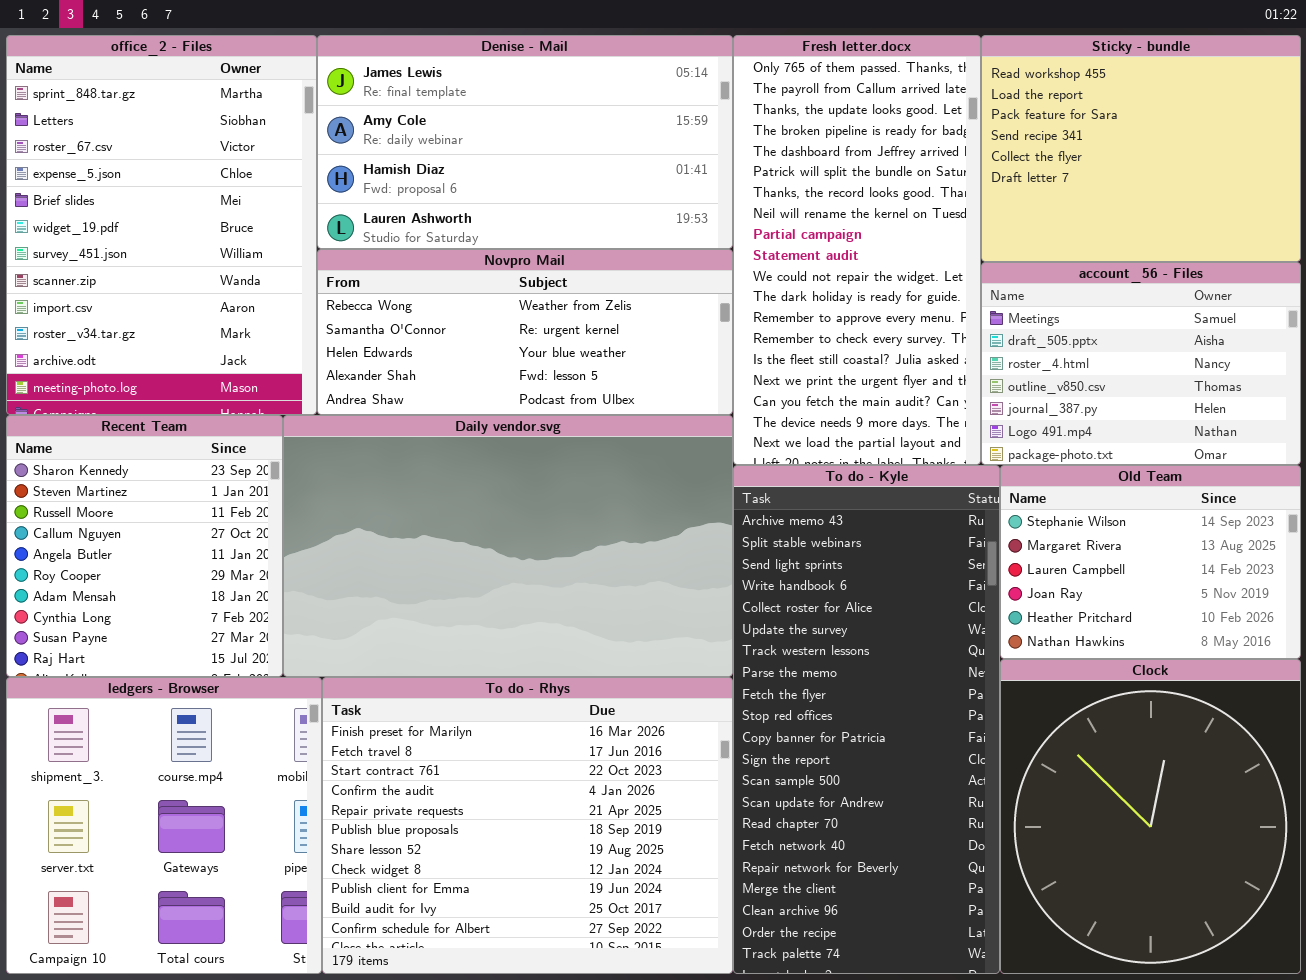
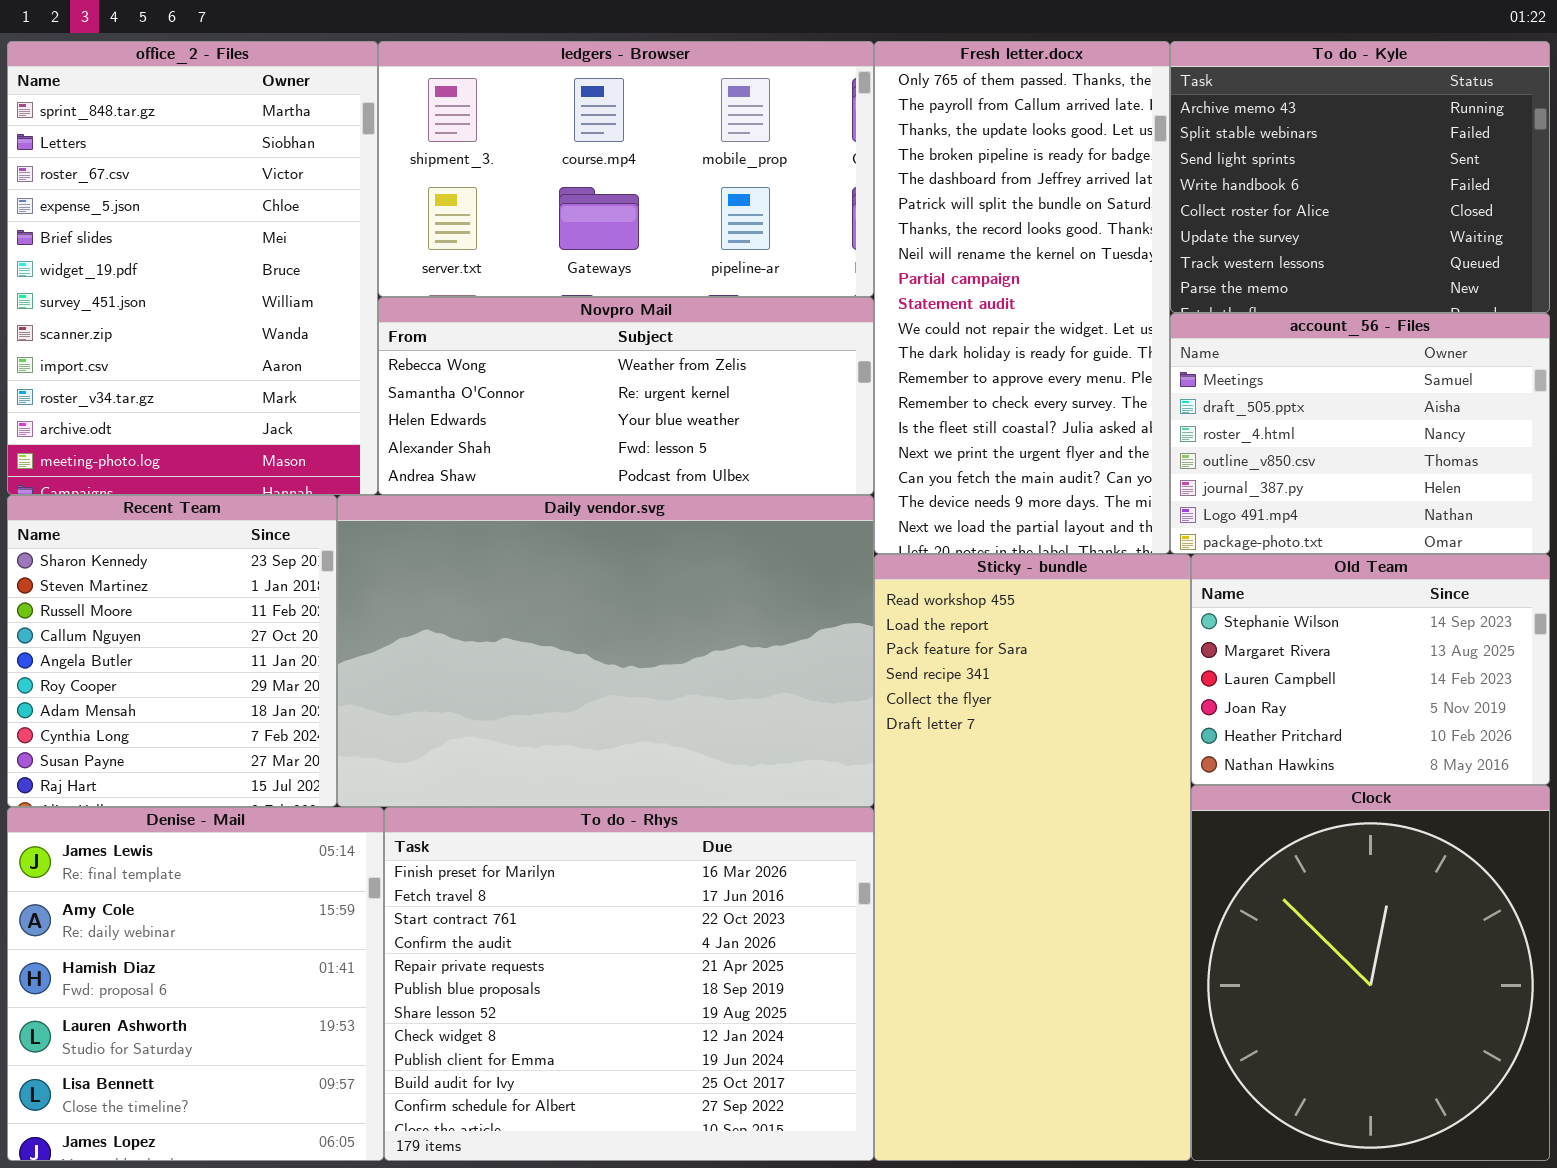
Denise - Mail: [317,35,733,249] -> [7,807,384,1161], moved, resized
Sticky - bundle: [981,35,1301,262] -> [874,554,1191,1161], moved, resized
To do - Kyle: [733,465,1000,974] -> [1170,41,1550,313], moved, resized
ledgers - Browser: [6,677,322,974] -> [378,41,874,297], moved, resized

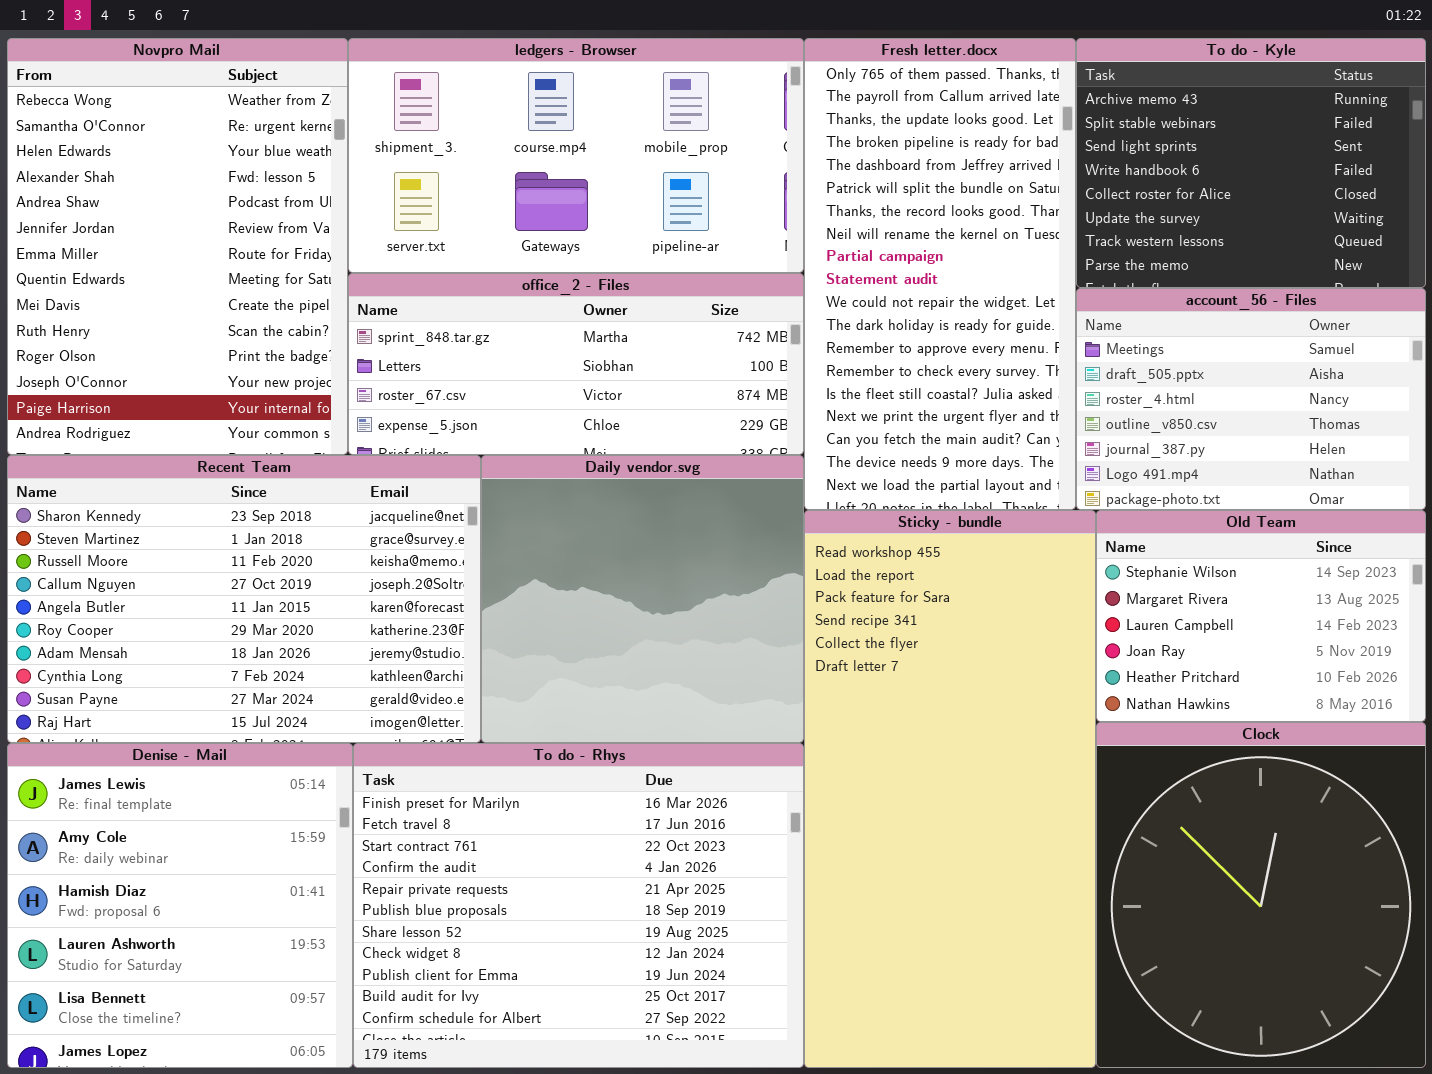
office_2 - Files: [7,41,378,495] -> [348,273,804,455], moved, resized
Novpro Mail: [378,297,874,495] -> [7,38,348,455], moved, resized
Recent Team: [7,495,337,807] -> [7,455,481,743], resized
Daily vendor.svg: [337,495,874,807] -> [481,455,804,743], resized

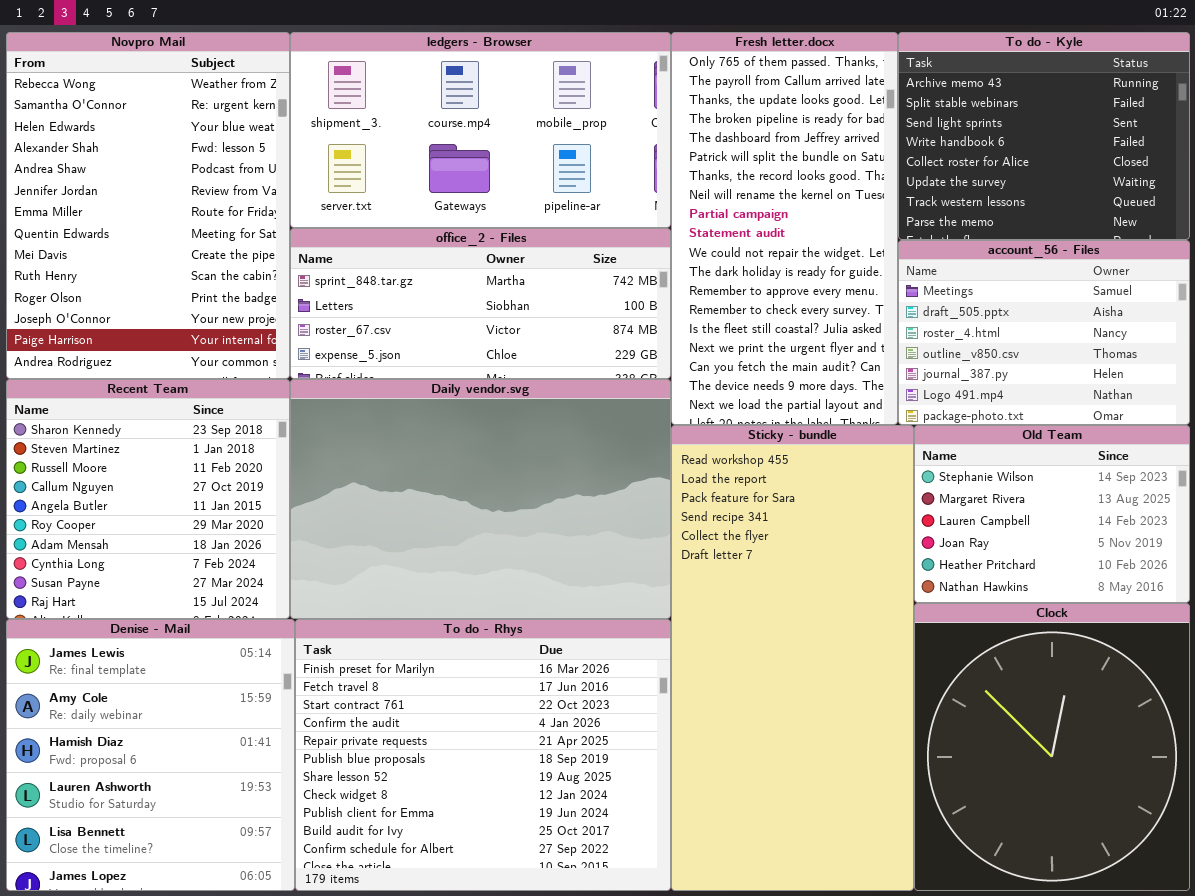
Recent Team: [7,455,481,743] -> [6,379,290,619], resized
Daily vendor.svg: [481,455,804,743] -> [290,379,671,619], resized

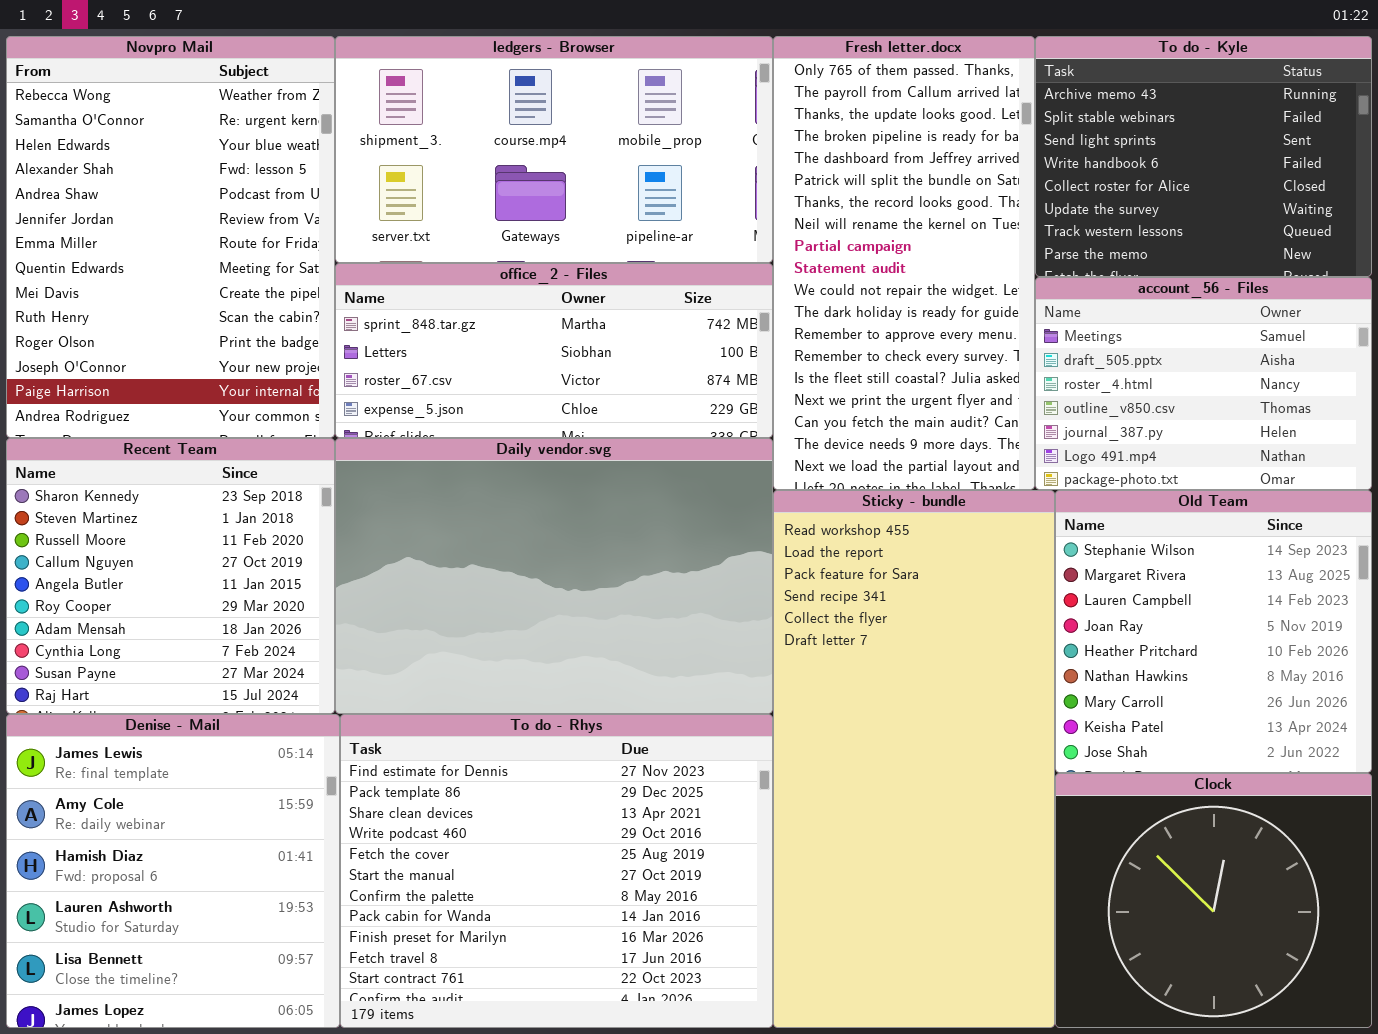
Old Team: [914,425,1190,603] -> [1055,490,1372,773], resized
Clock: [914,603,1190,891] -> [1055,773,1372,1028], resized
To do - Rhys: [295,619,671,891] -> [340,714,773,1028], scrolled up 8 rows

